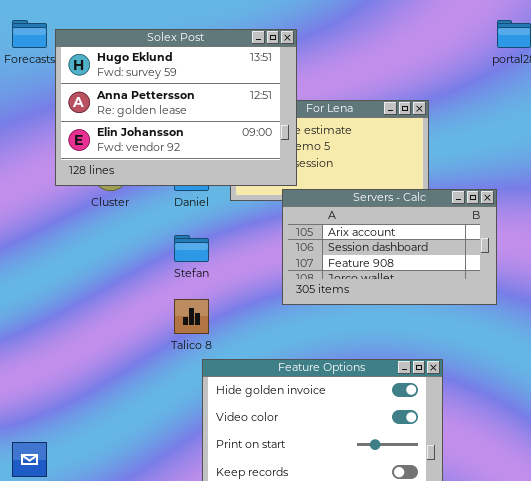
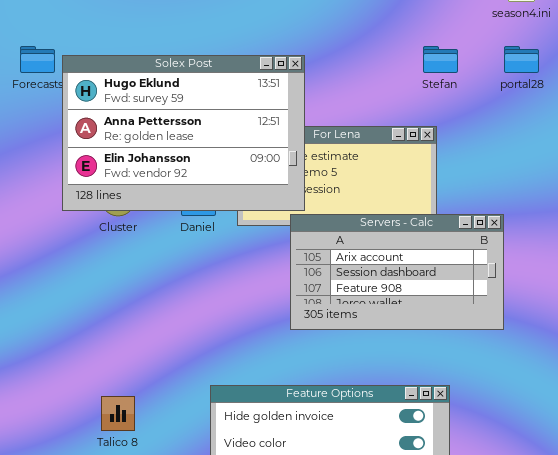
Stefan: [174,235,209,262] -> [423,46,458,73], moved
Talico 8: [174,299,209,334] -> [101,396,135,431], moved

